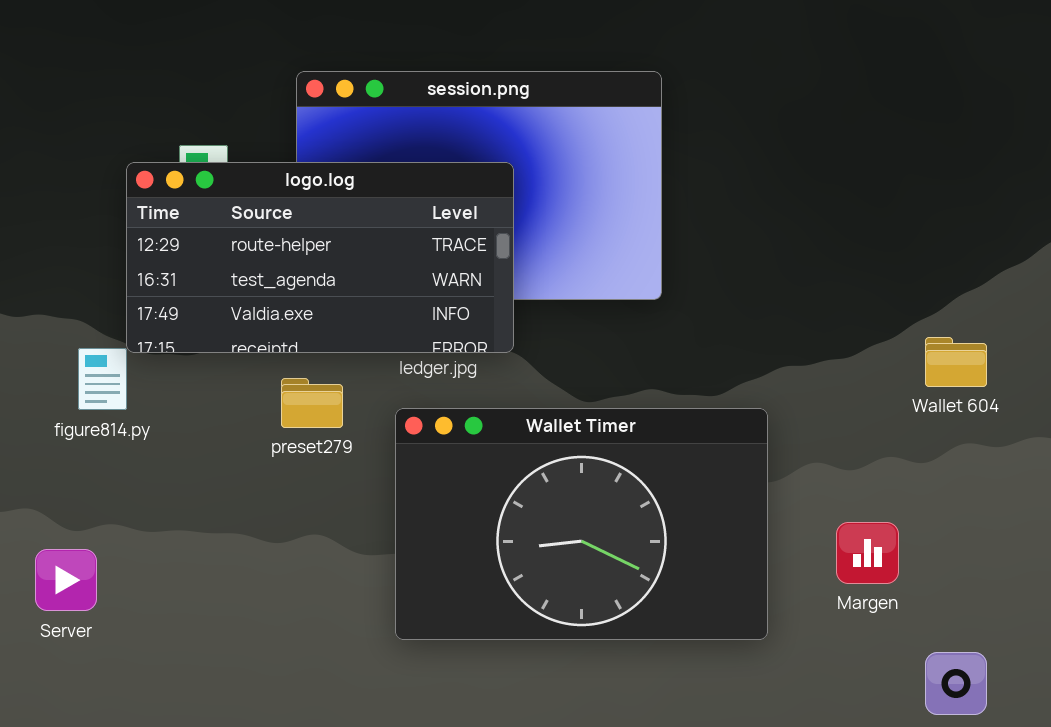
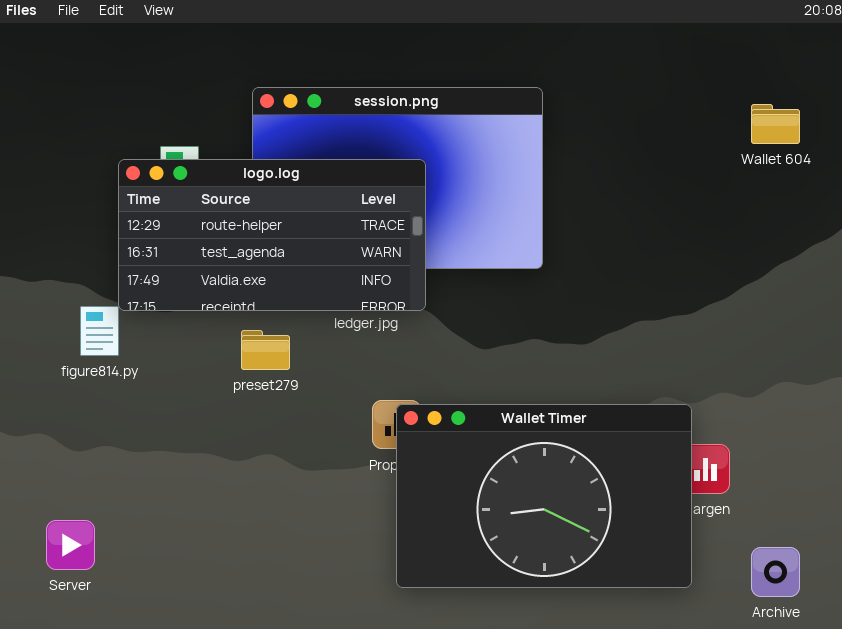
Wallet 604: [925,337,987,387] -> [751,104,800,144], moved
Wallet Timer: [395,408,768,640] -> [396,404,692,588], moved
Server: [35,549,97,611] -> [46,520,95,570], moved

